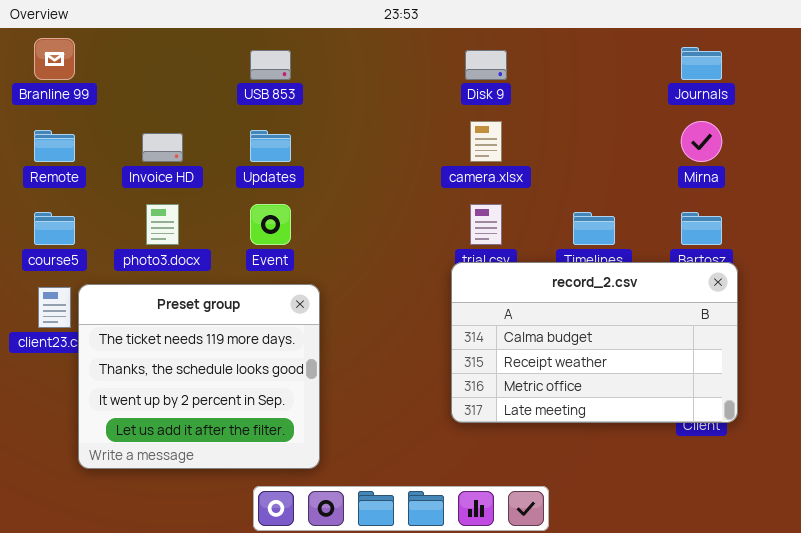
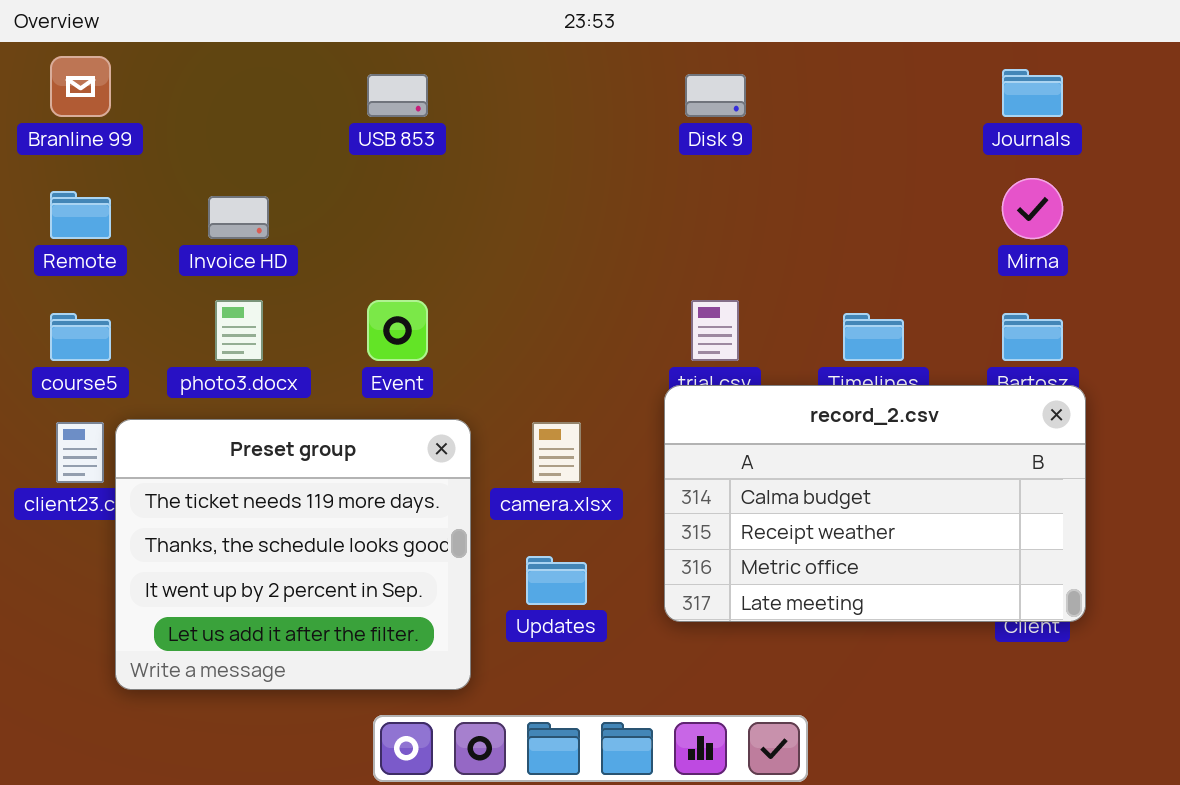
camera.xlsx: [470,121,502,162] -> [532,422,581,483], moved
Updates: [250,130,291,162] -> [526,556,587,605], moved

